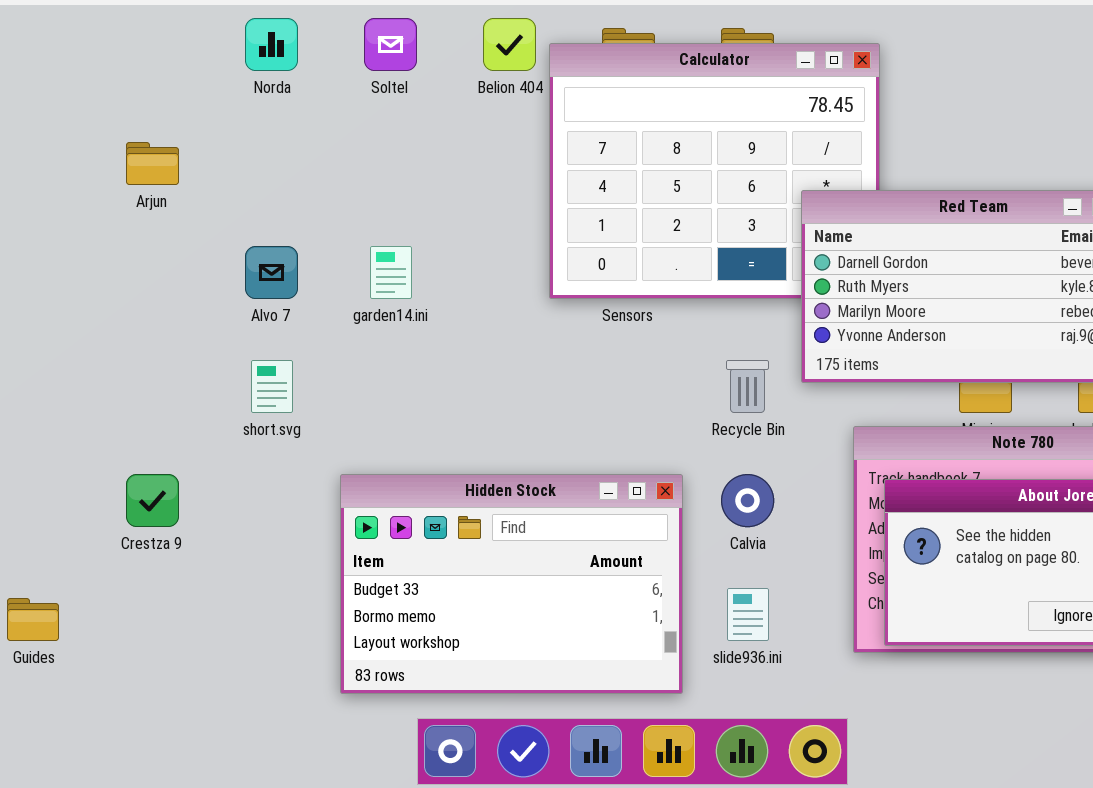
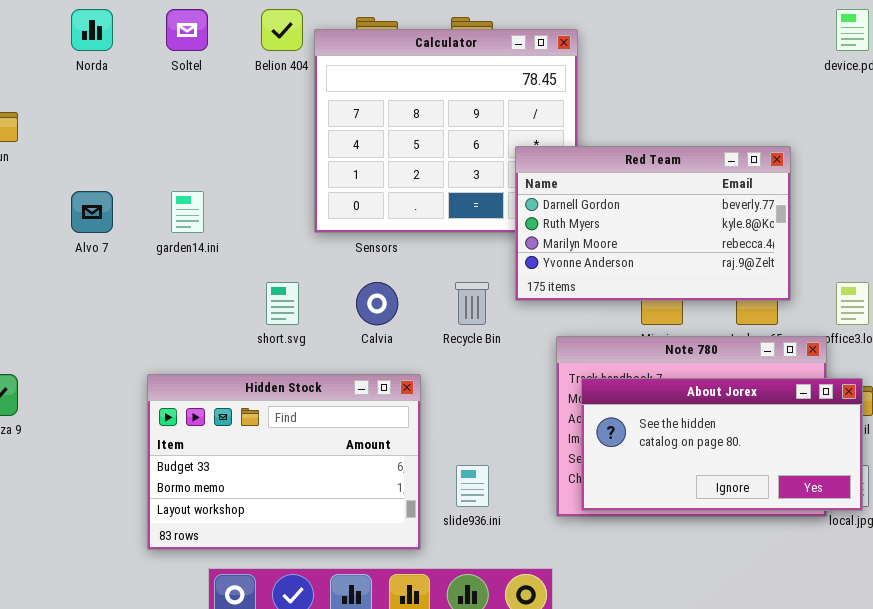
short.svg: [251,360,293,413] -> [266,282,299,325], moved
Calvia: [721,474,774,527] -> [356,282,398,325], moved

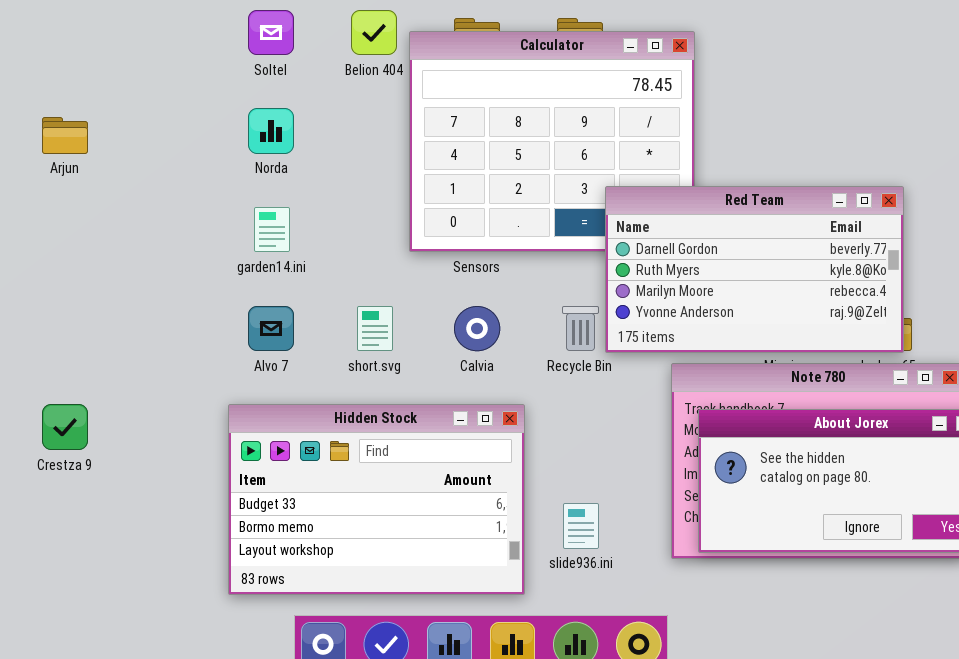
Norda: [71,9,113,51] -> [248,108,294,154], moved
Red Team: [515,146,791,301] -> [605,186,904,353], moved
Alvo 7: [71,191,113,233] -> [248,306,294,351], moved

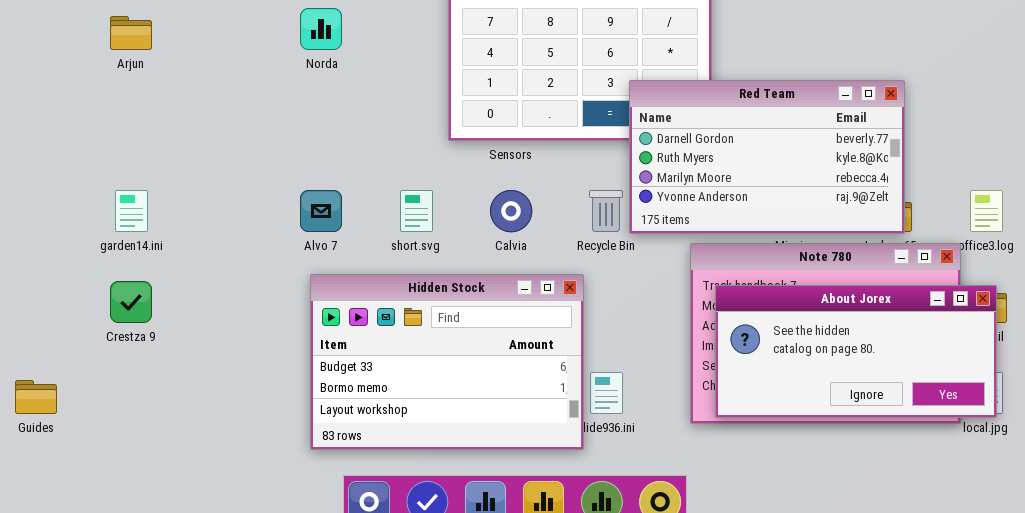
garden14.ini: [254,207,290,252] -> [115,190,148,232], moved
Hidden Stock: [228,404,525,595] -> [310,274,584,450], moved

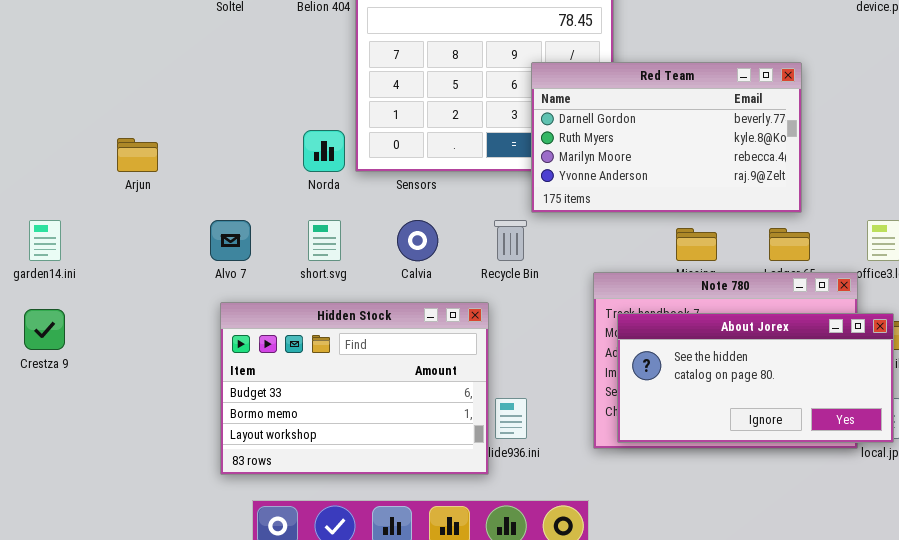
Norda: [300,8,342,50] -> [303,130,345,172], moved
Arjun: [110,16,152,50] -> [117,138,158,172], moved
Red Team: [629,80,905,234] -> [531,62,802,213], moved

